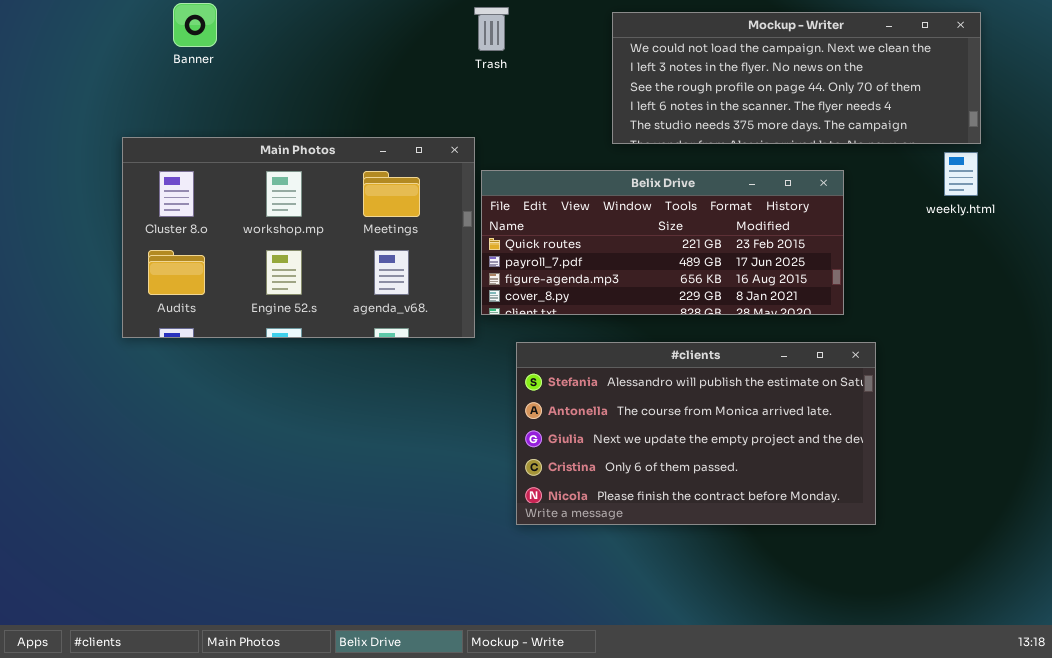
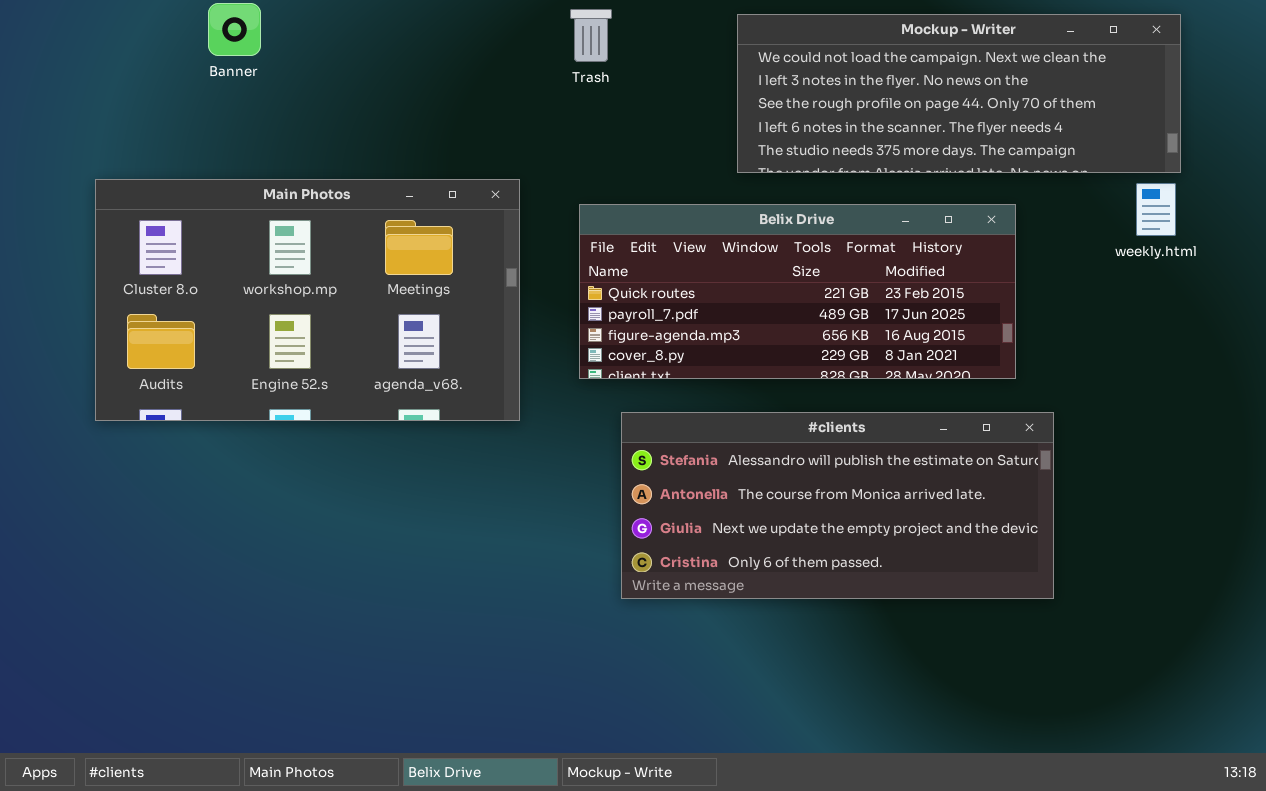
Main Photos: [122,137,475,338] -> [95,179,520,421], moved
#clients: [516,342,876,525] -> [621,412,1054,599], resized

